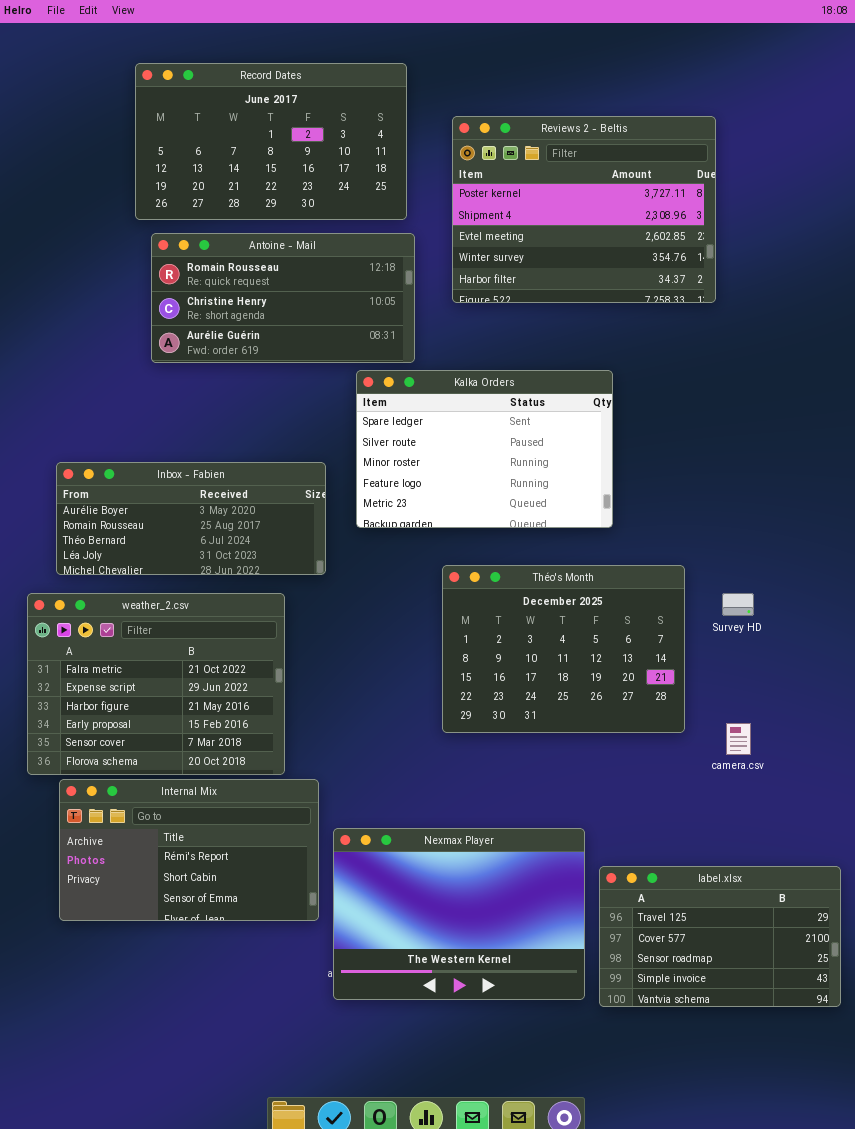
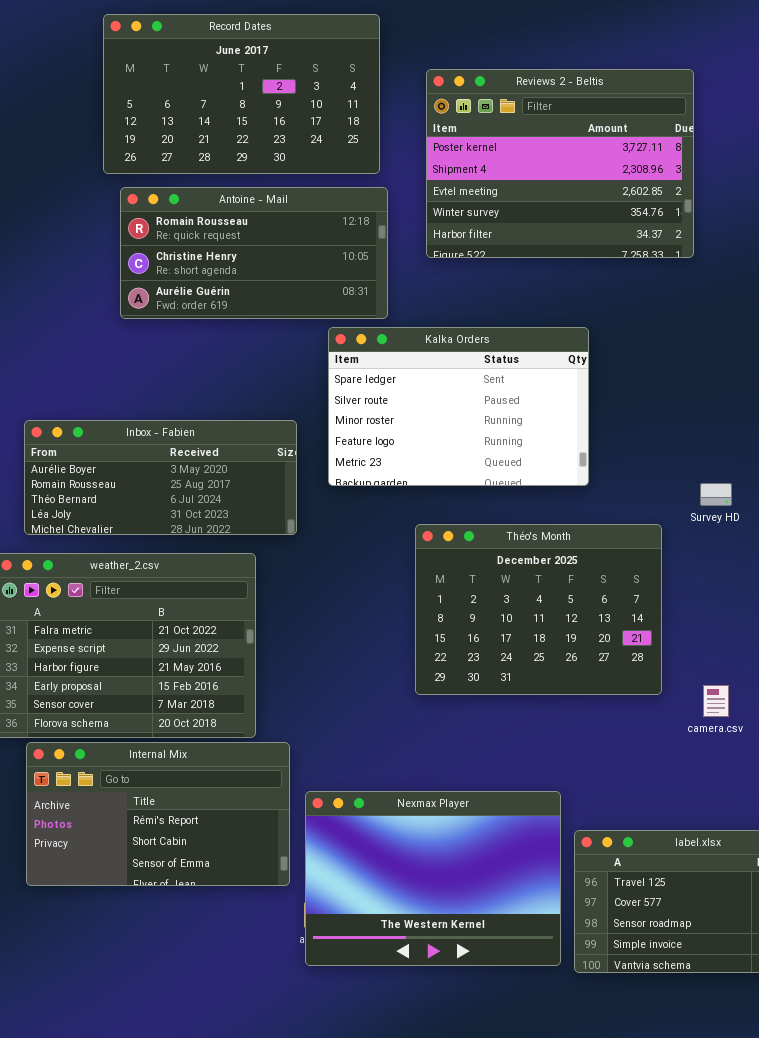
Survey HD: [722,593,754,616] -> [700,483,732,506], moved

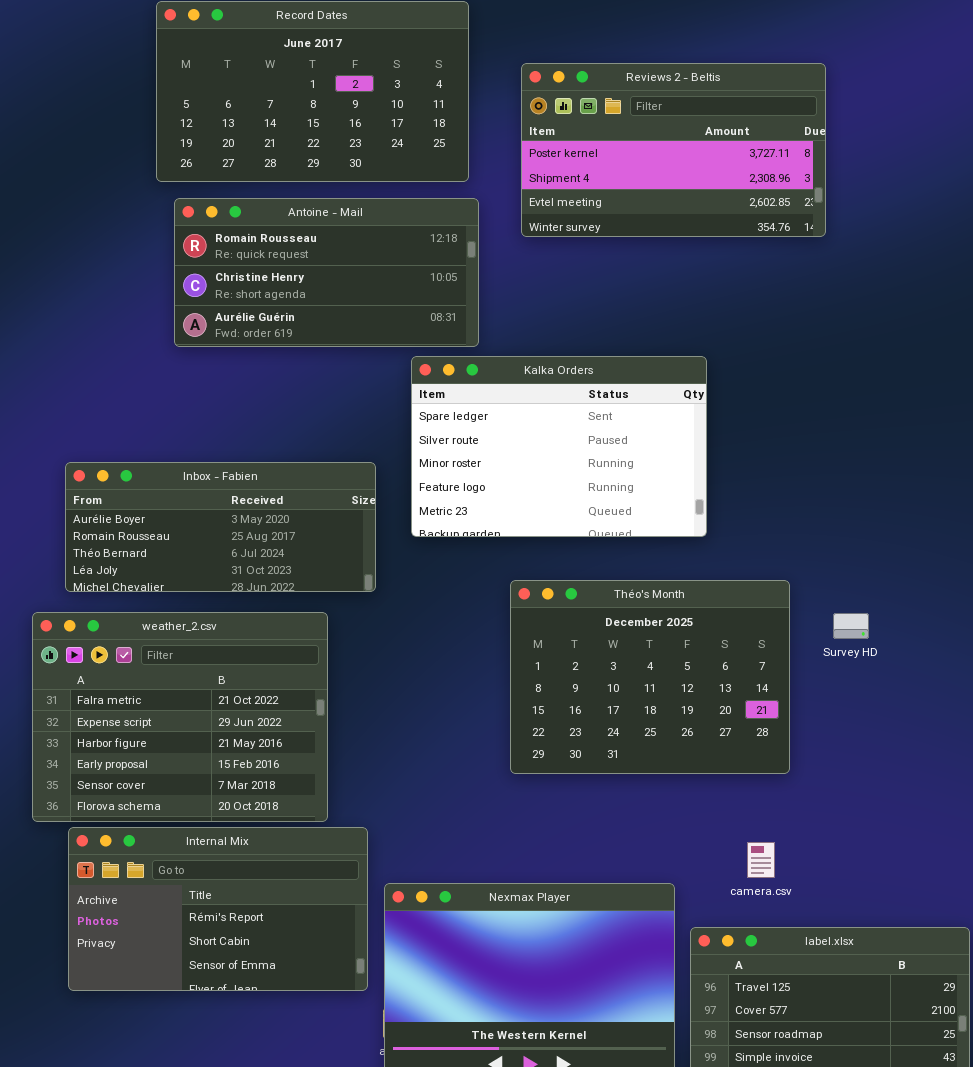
Reviews 2 - Beltis: [426,69,694,258] -> [521,63,826,237], resized
Survey HD: [700,483,732,506] -> [833,613,869,639], moved
camera.csv: [703,685,729,717] -> [747,842,775,878], moved

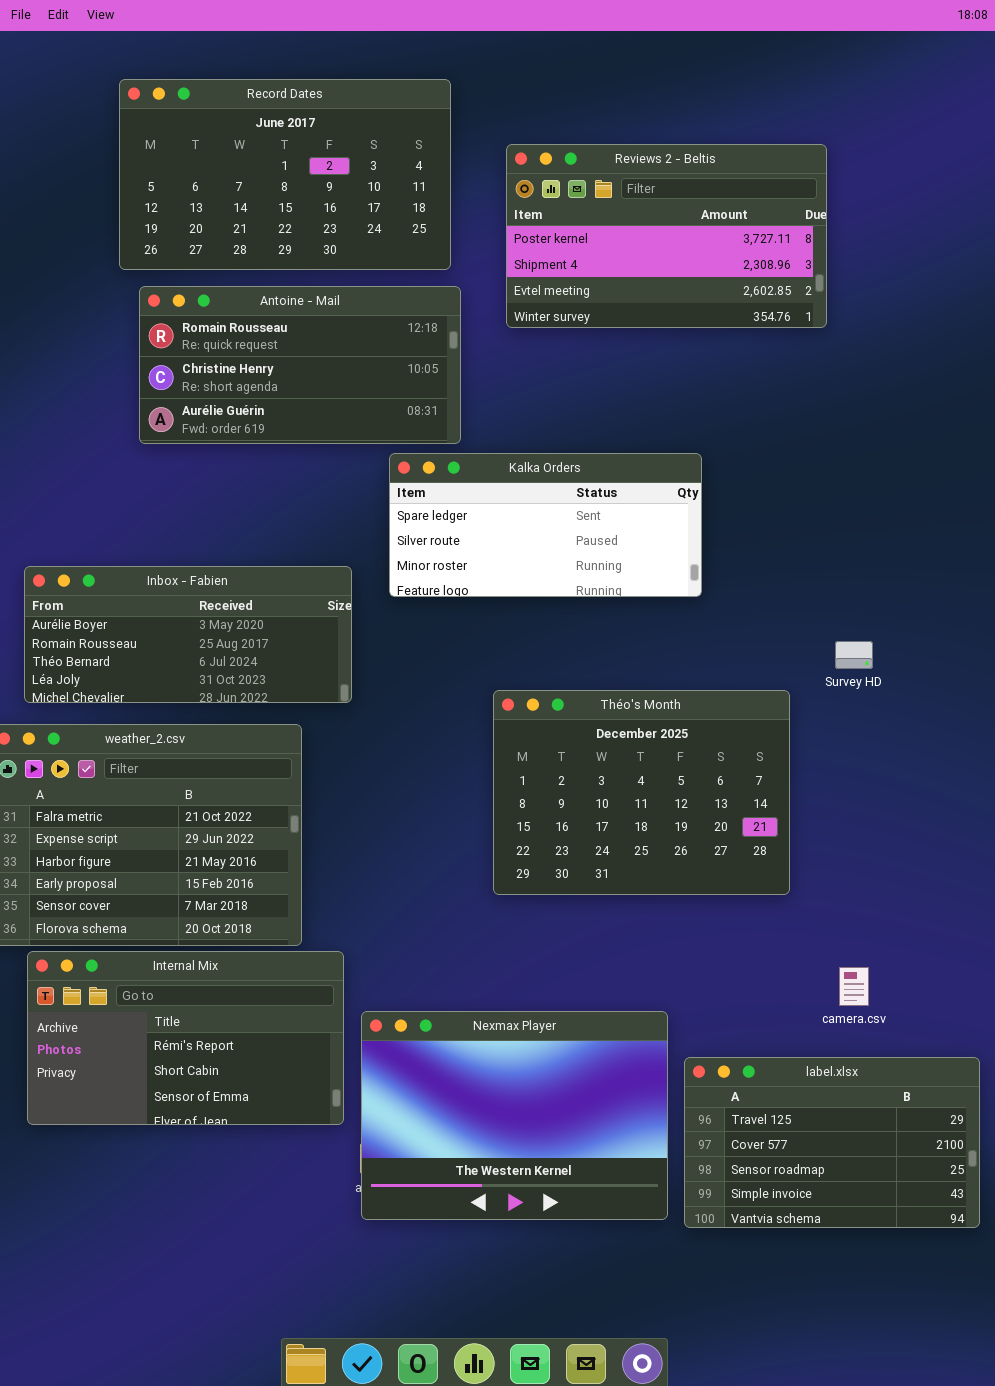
Kalka Orders: [411,356,707,537] -> [389,453,702,597], resized
Survey HD: [833,613,869,639] -> [835,641,873,669], moved
camera.csv: [747,842,775,878] -> [839,967,869,1006], moved

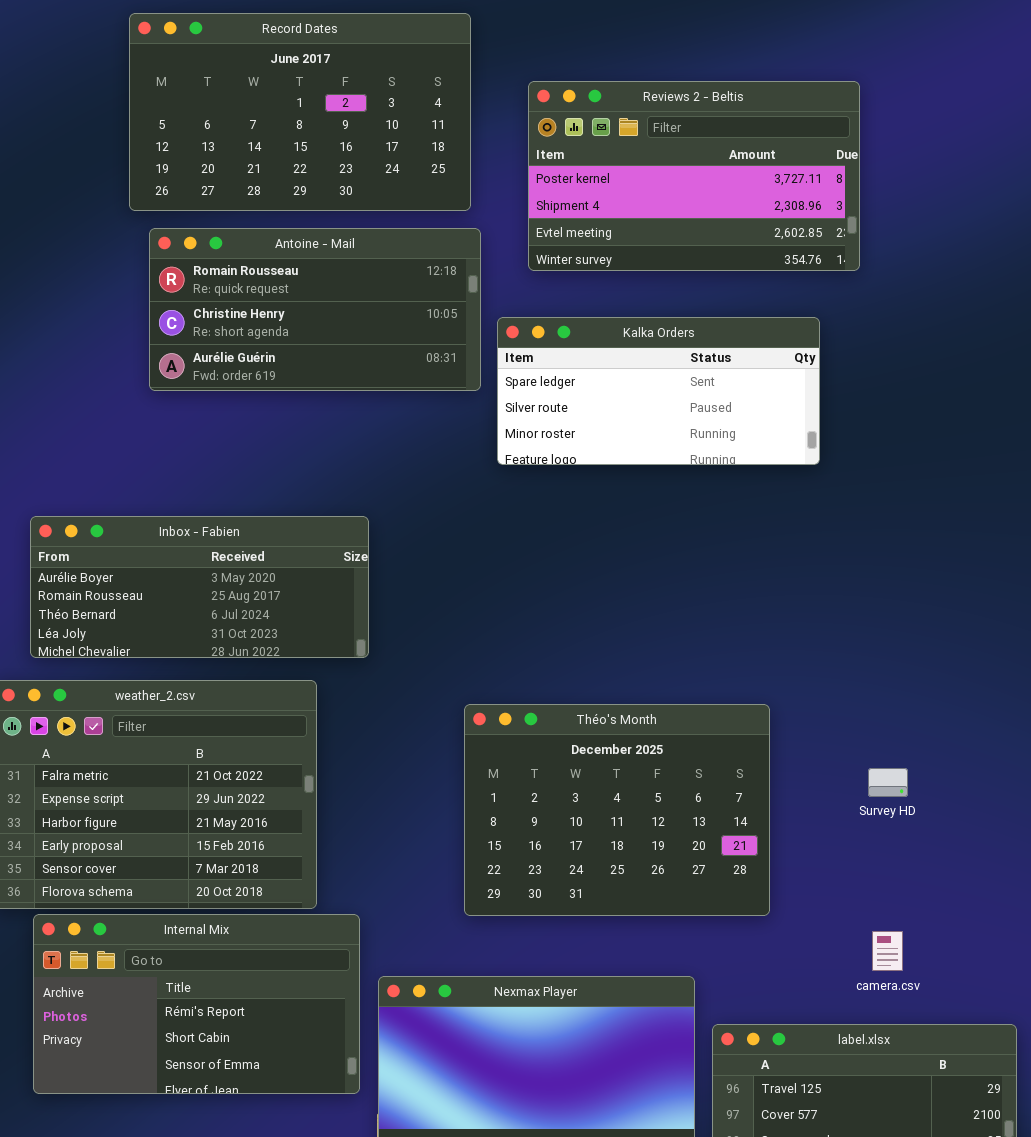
Kalka Orders: [389,453,702,597] -> [497,317,820,465], moved
Survey HD: [835,641,873,669] -> [868,768,908,797], moved
Théo's Month: [493,690,790,895] -> [464,704,770,916], moved

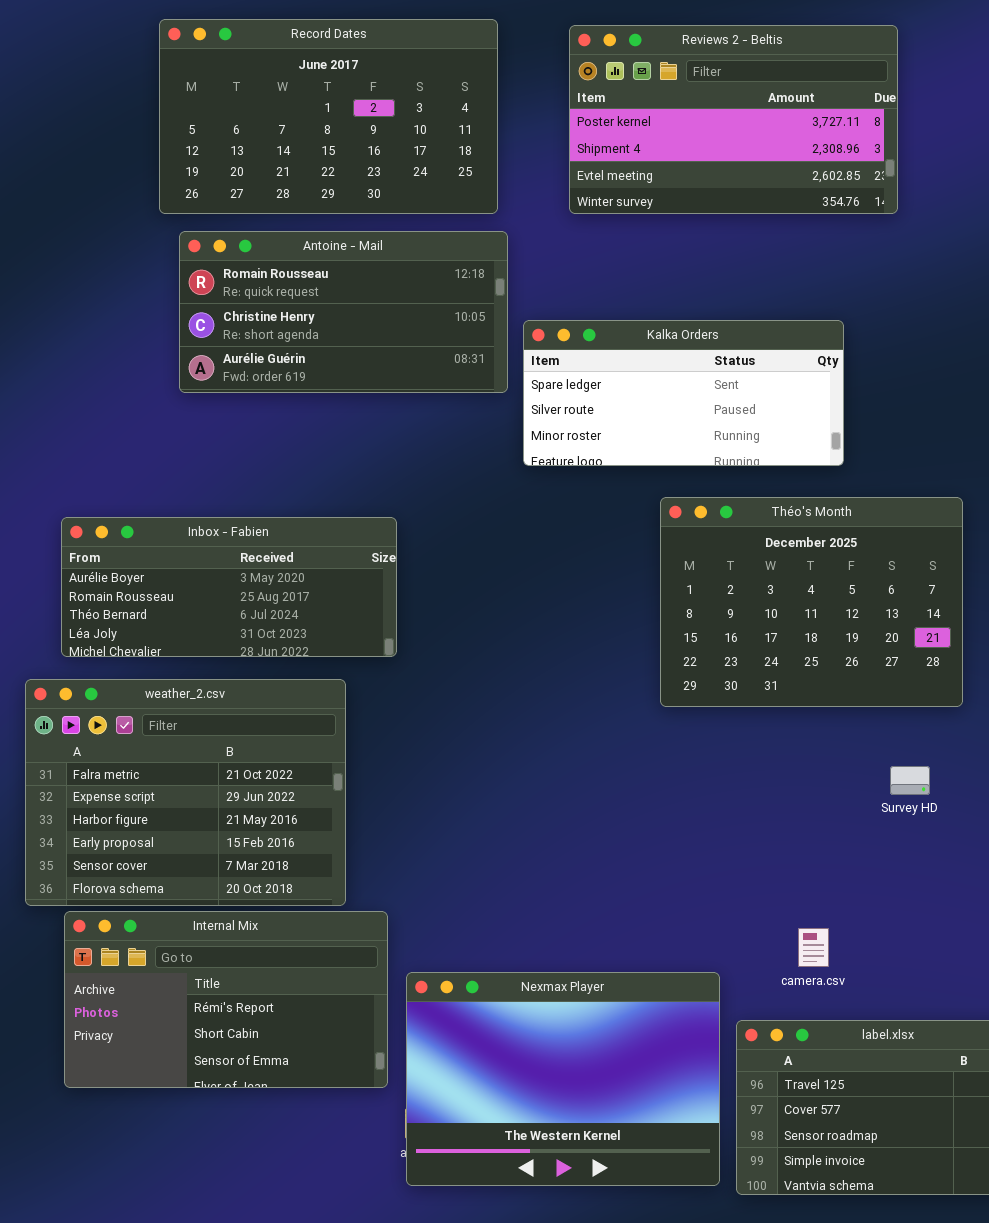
Reviews 2 - Beltis: [528,81,860,271] -> [569,25,898,214], moved
Théo's Month: [464,704,770,916] -> [660,497,963,707], moved
camera.csv: [872,931,903,971] -> [798,928,829,967], moved

